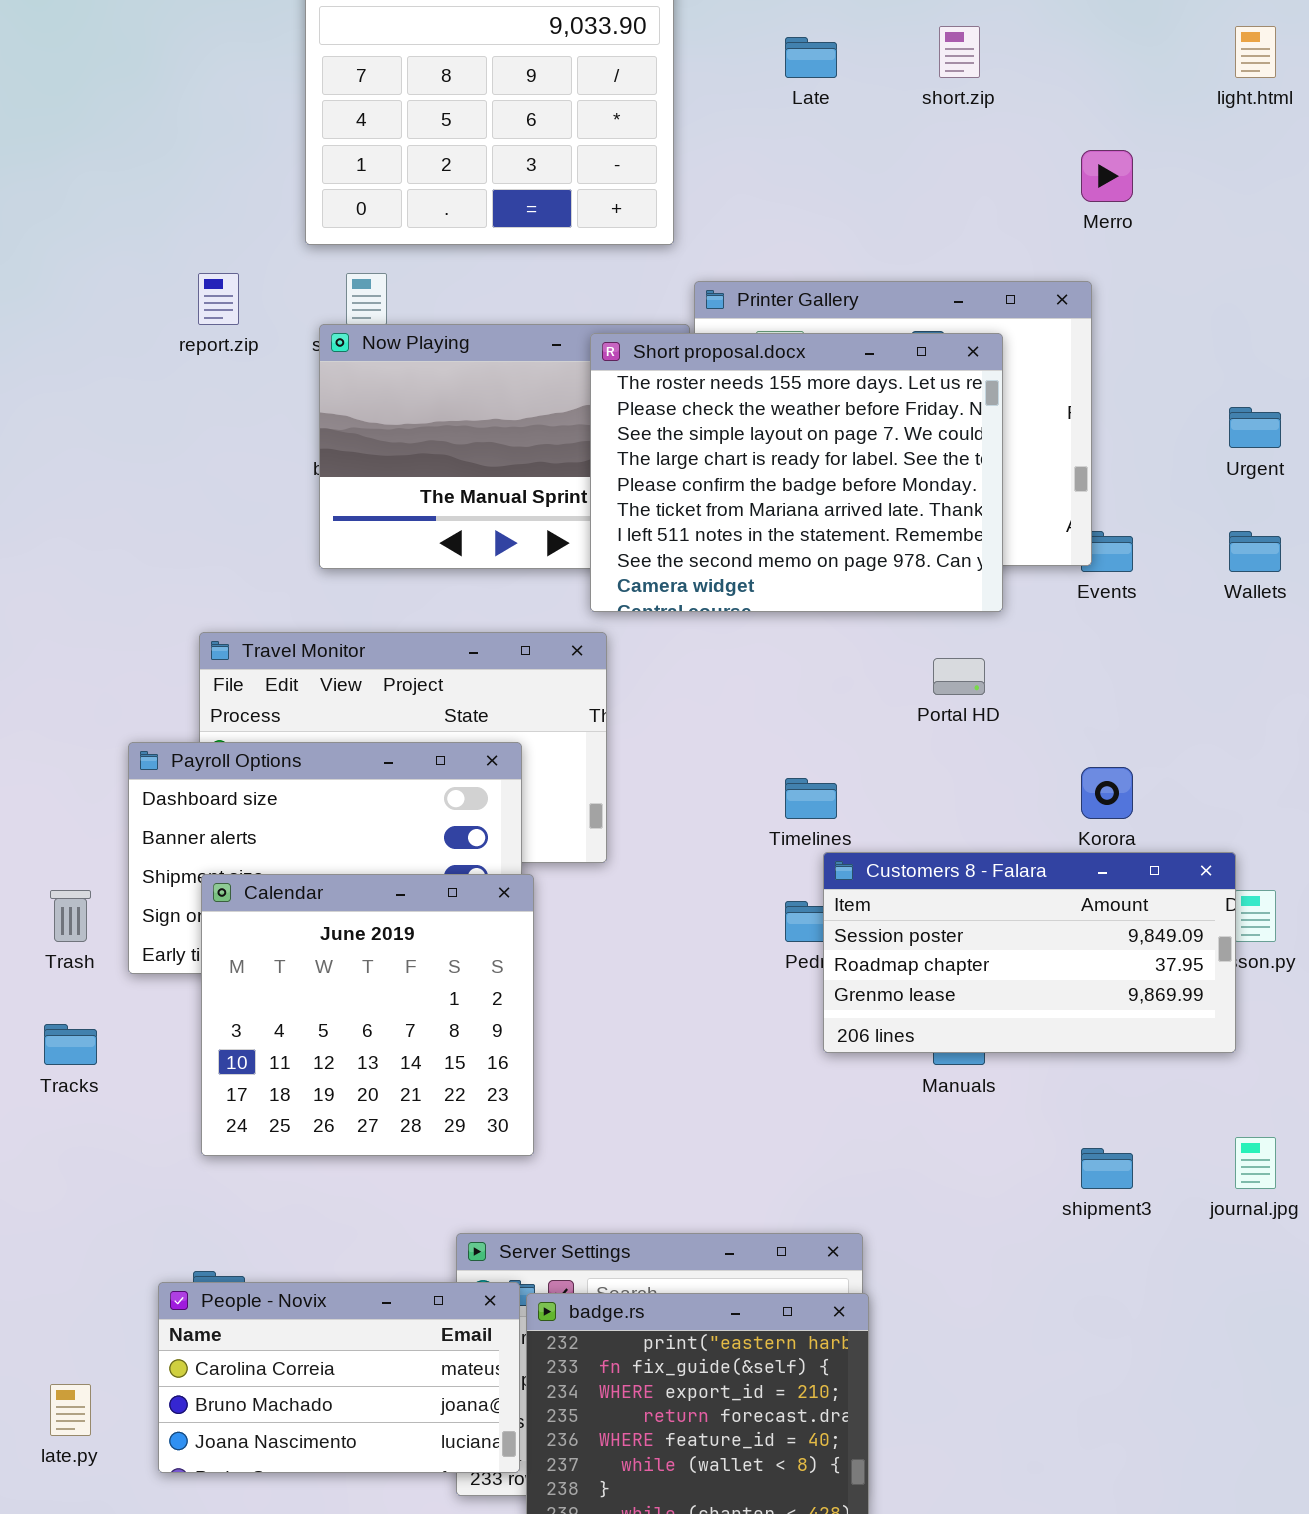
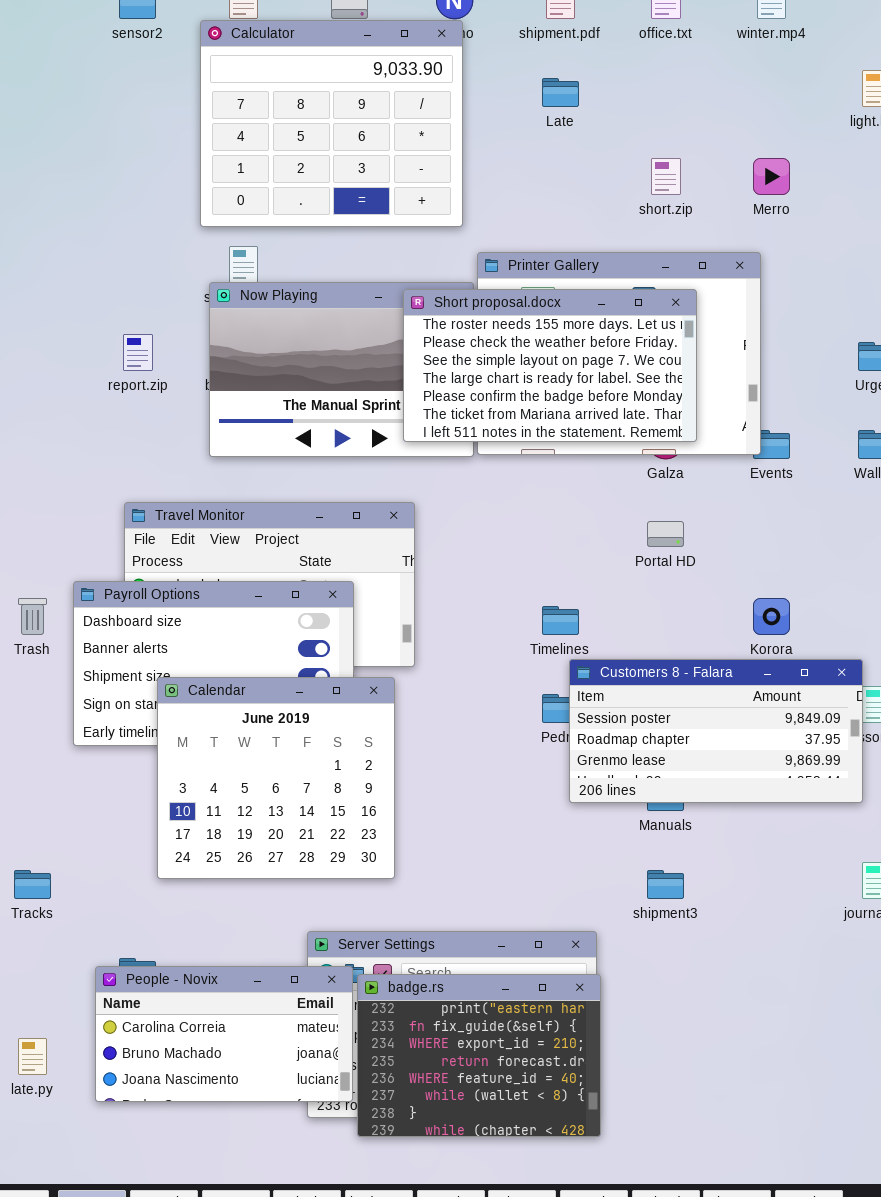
short.zip: [939,26,980,78] -> [651,158,681,195], moved
report.zip: [198,273,239,325] -> [123,334,153,371], moved
Short proposal.docx: [590,333,1003,612] -> [403,289,697,442], resized
Calendar: [201,874,534,1156] -> [157,677,395,879], moved
Trash: [50,890,91,942] -> [18,598,47,635], moved
Tracks: [44,1024,97,1065] -> [14,870,51,899], moved
shipment3: [1081,1148,1133,1189] -> [647,870,684,899], moved

